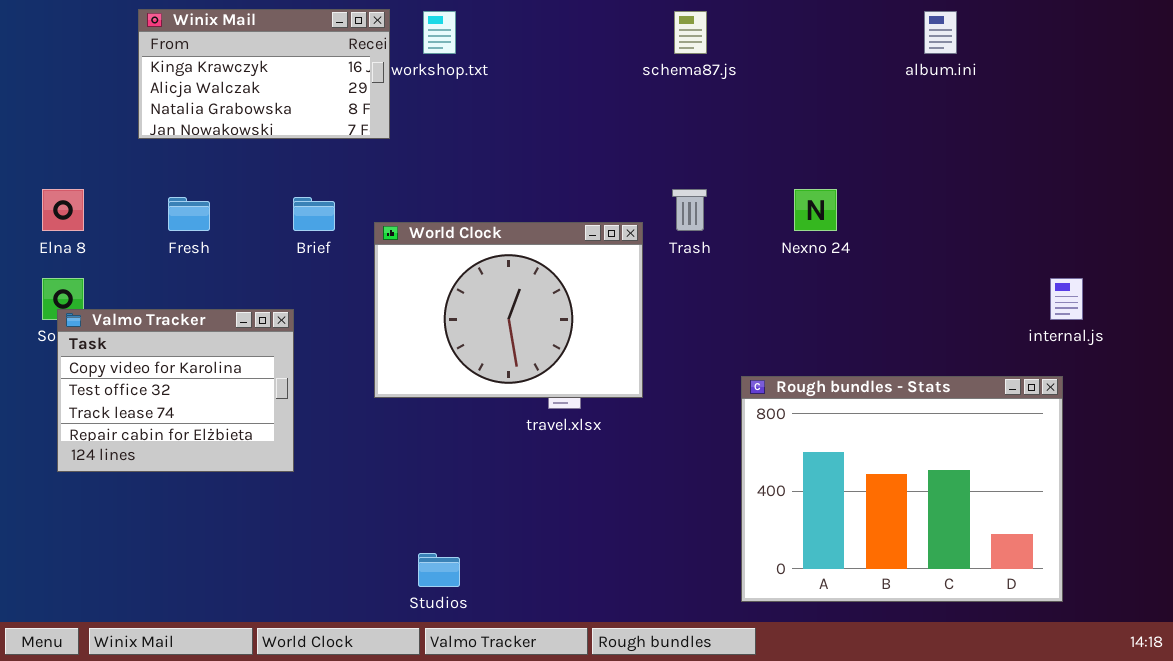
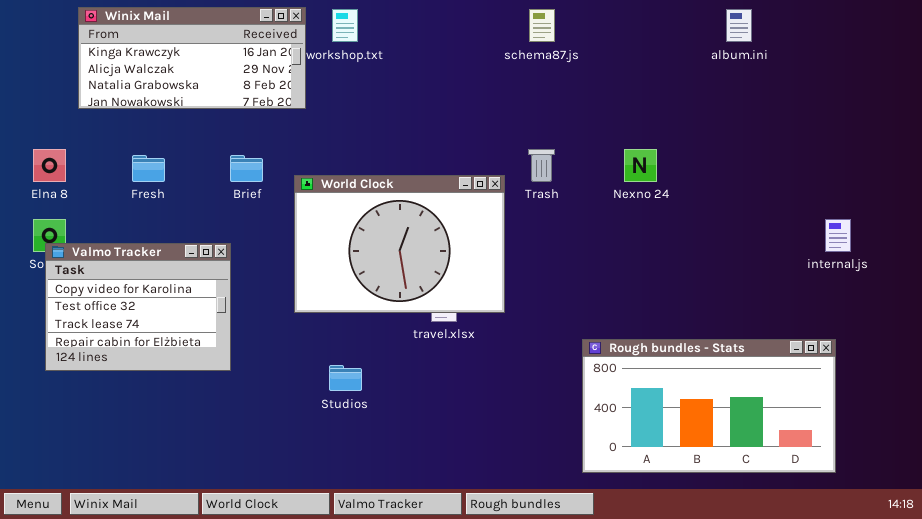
Winix Mail: [138,9,390,139] -> [78,7,306,109], resized
Rough bundles - Stats: [741,376,1063,602] -> [582,339,836,473], resized
Studios: [418,553,460,587] -> [329,365,362,391], moved

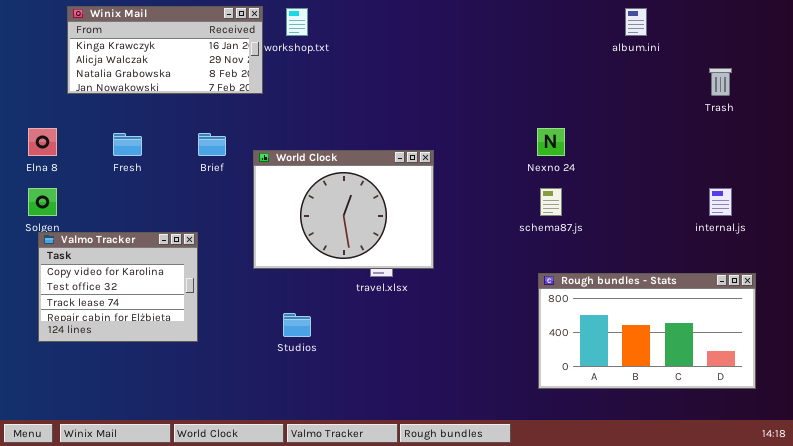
schema87.js: [529,9,555,42] -> [540,188,562,216], moved
Trash: [528,149,555,182] -> [709,68,732,96], moved
Valmo Tracker: [45,243,231,371] -> [38,232,198,342], moved
Rough bundles - Stats: [582,339,836,473] -> [538,273,756,389], moved

